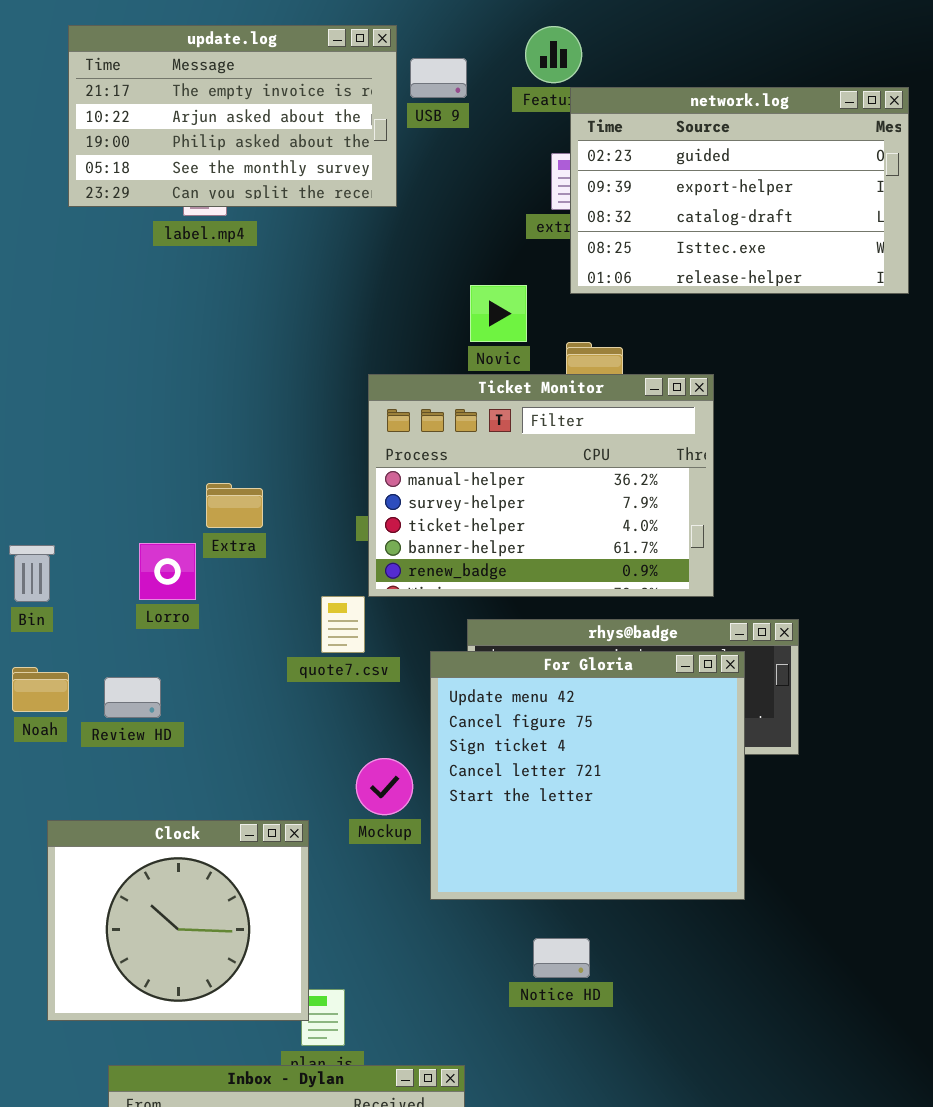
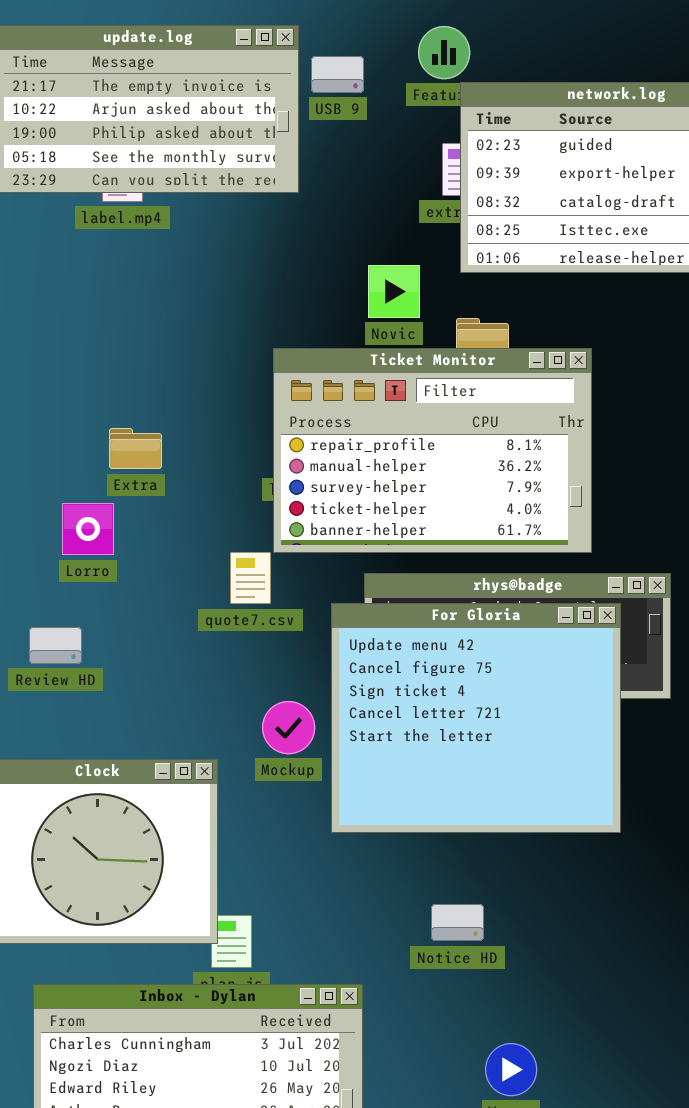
Ticket Monitor: [368,374,714,597] -> [273,348,592,553], scrolled up 1 row
Extra: [206,483,263,528] -> [109,428,162,469], moved
Notice HD: [533,938,590,978] -> [431,904,484,941], moved

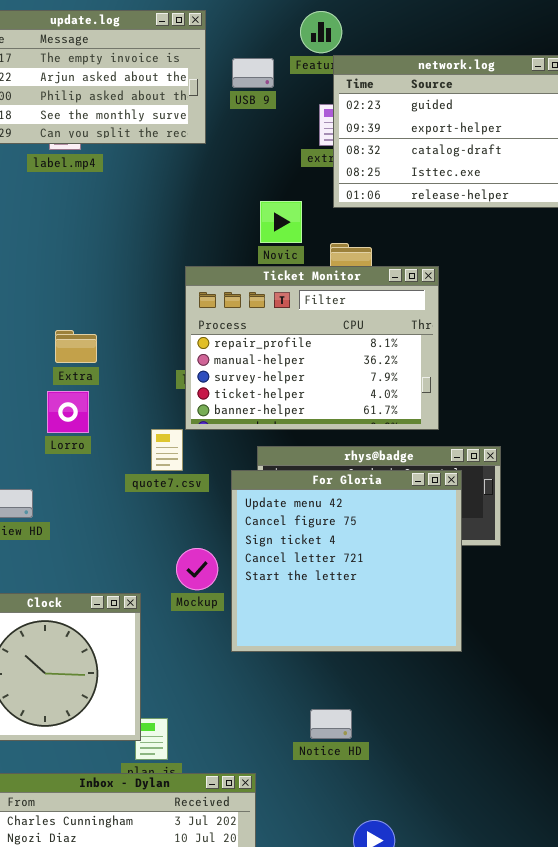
USB 9: [311,56,364,93] -> [232,58,274,88], moved
Lorro: [62,503,114,555] -> [47,391,89,433], moved

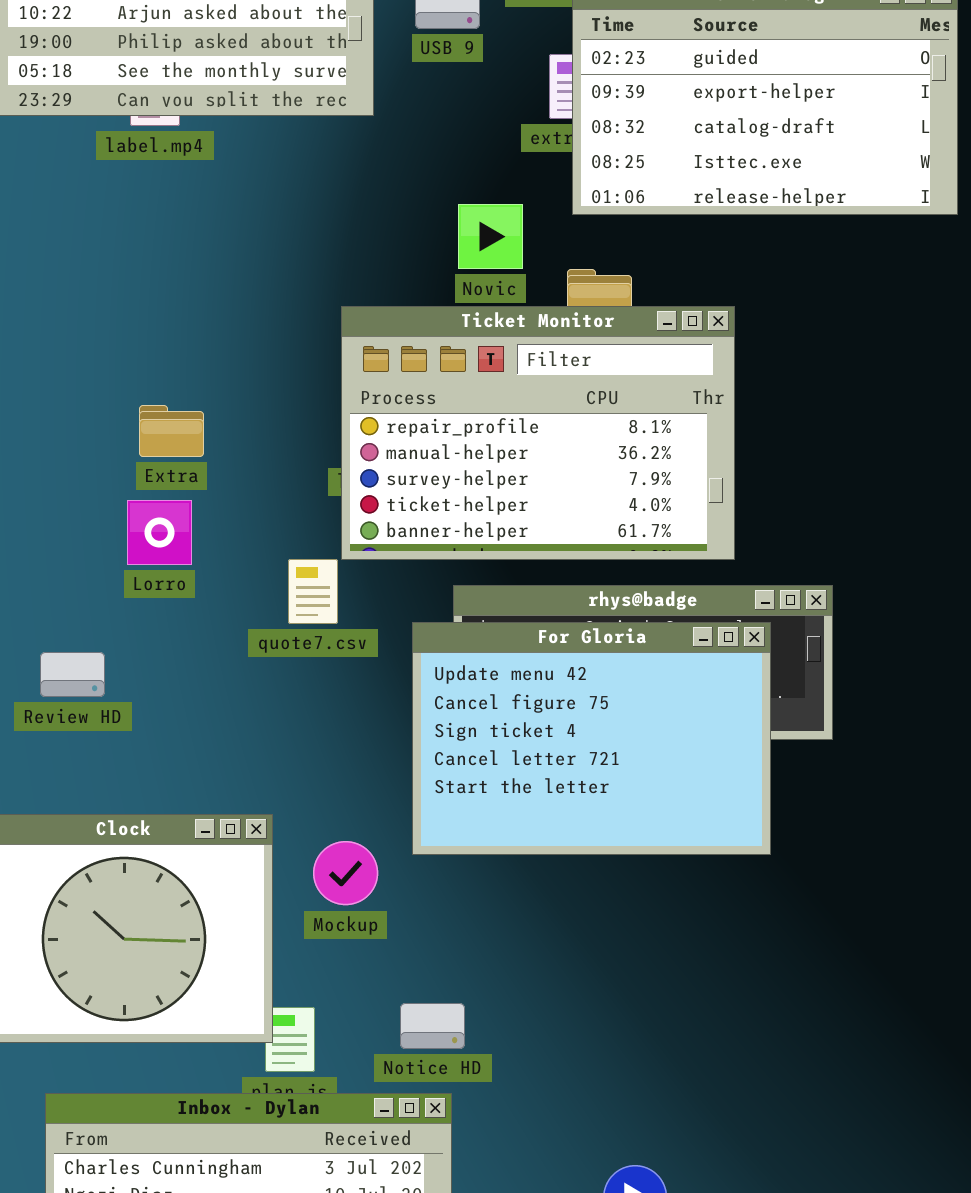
For Gloria: [231,470,462,652] -> [412,622,771,855], resized
Mockup: [176,548,218,590] -> [313,841,378,905], moved
Notice HD: [310,709,352,739] -> [400,1003,465,1049], moved

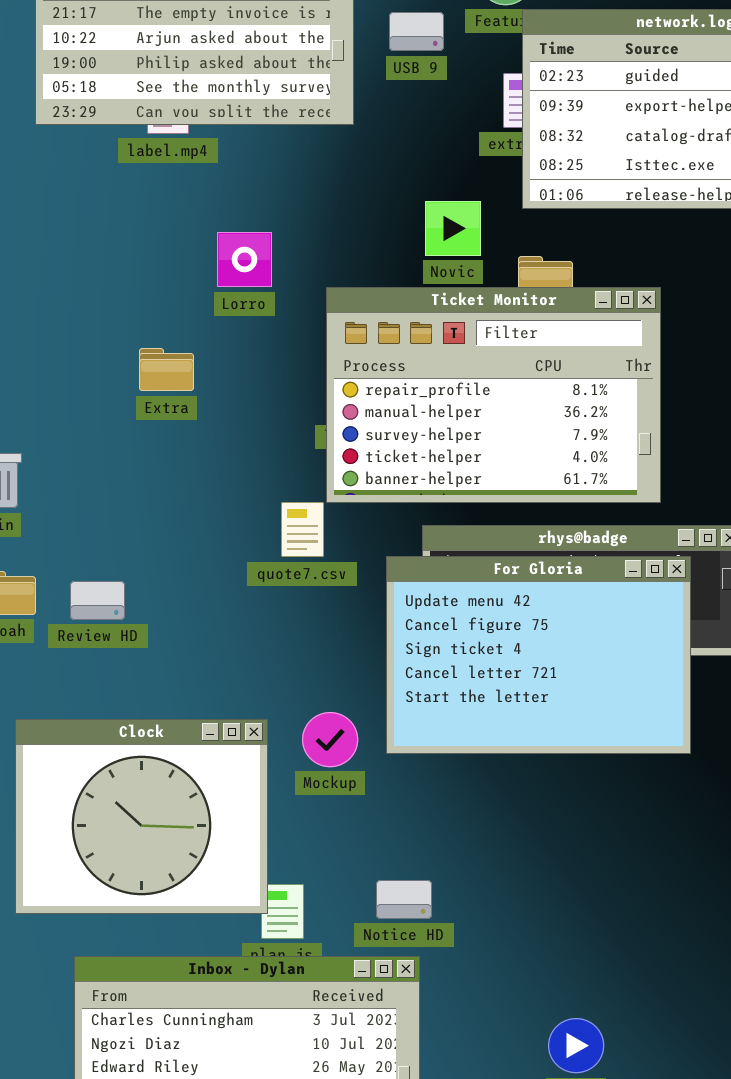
Extra: [139,405,204,457] -> [139,348,194,391], moved
Lorro: [127,500,192,565] -> [217,232,272,287], moved
Mockup: [313,841,378,905] -> [302,712,358,767], moved

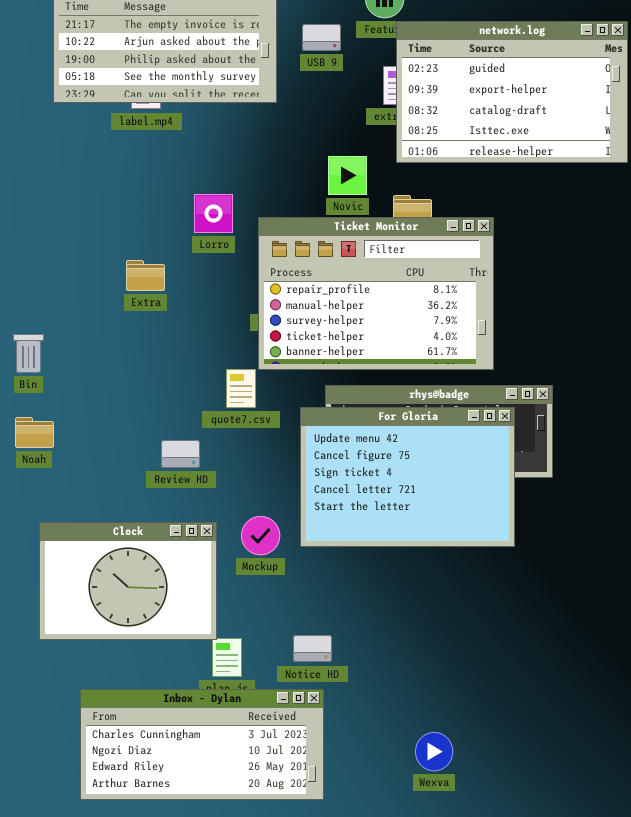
Lorro: [217,232,272,287] -> [194,194,233,233], moved
Review HD: [70,581,125,620] -> [161,440,200,468], moved
Clock: [15,719,268,914] -> [39,522,217,640], resized

